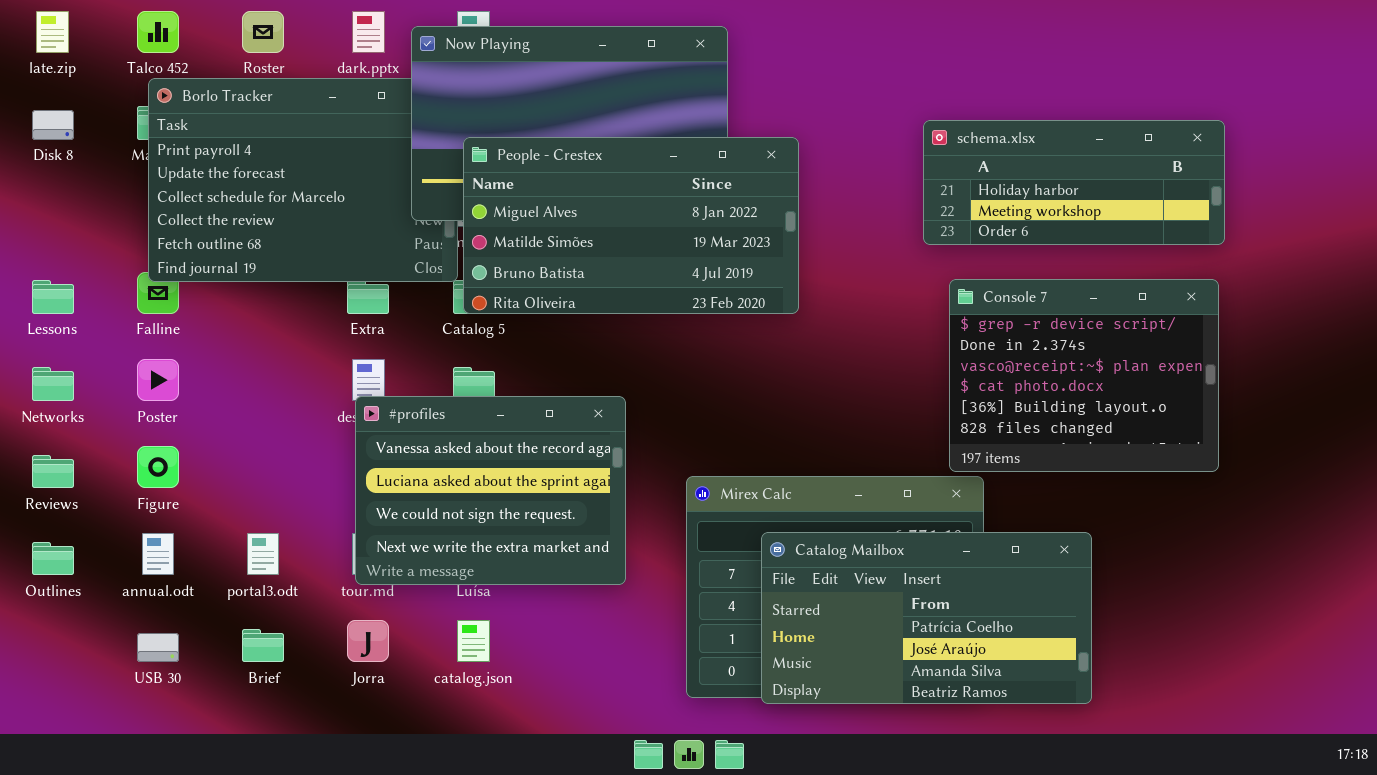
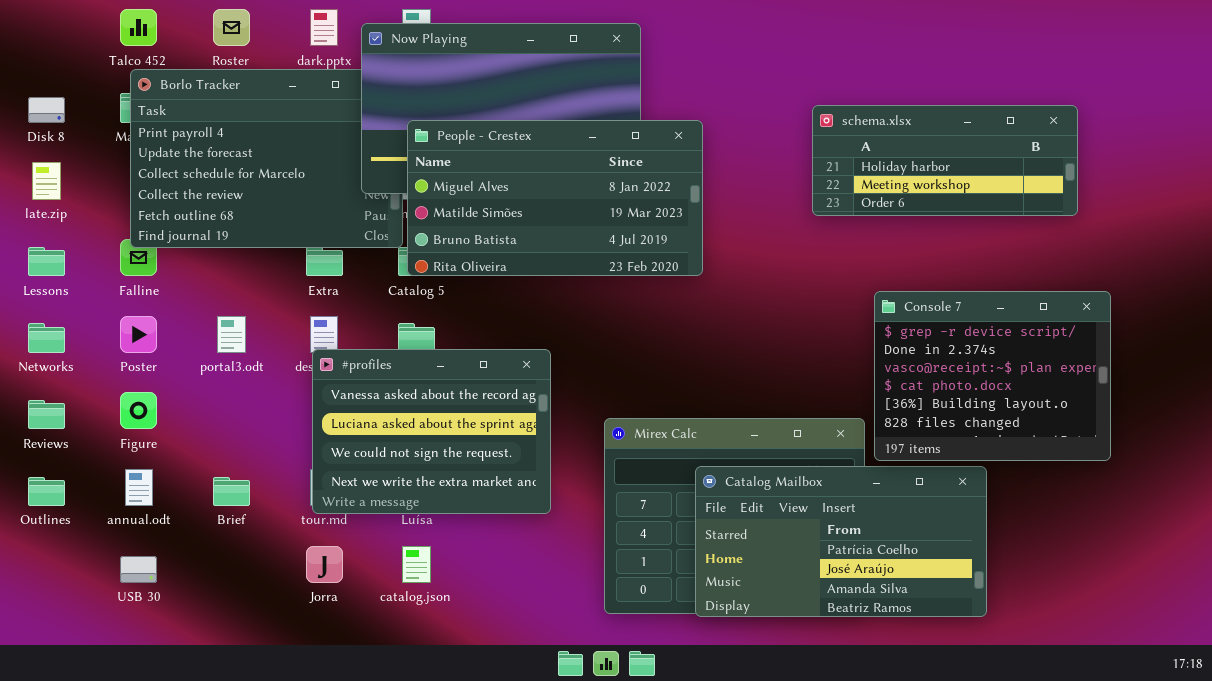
late.zip: [36,11,69,53] -> [32,162,61,200], moved
Console 7: [949,279,1219,472] -> [874,291,1111,461], moved
Catalog Mailbox: [761,532,1092,704] -> [695,466,987,617], moved
portal3.odt: [247,533,279,575] -> [217,316,246,353], moved
Brief: [242,629,284,662] -> [213,477,250,506], moved

